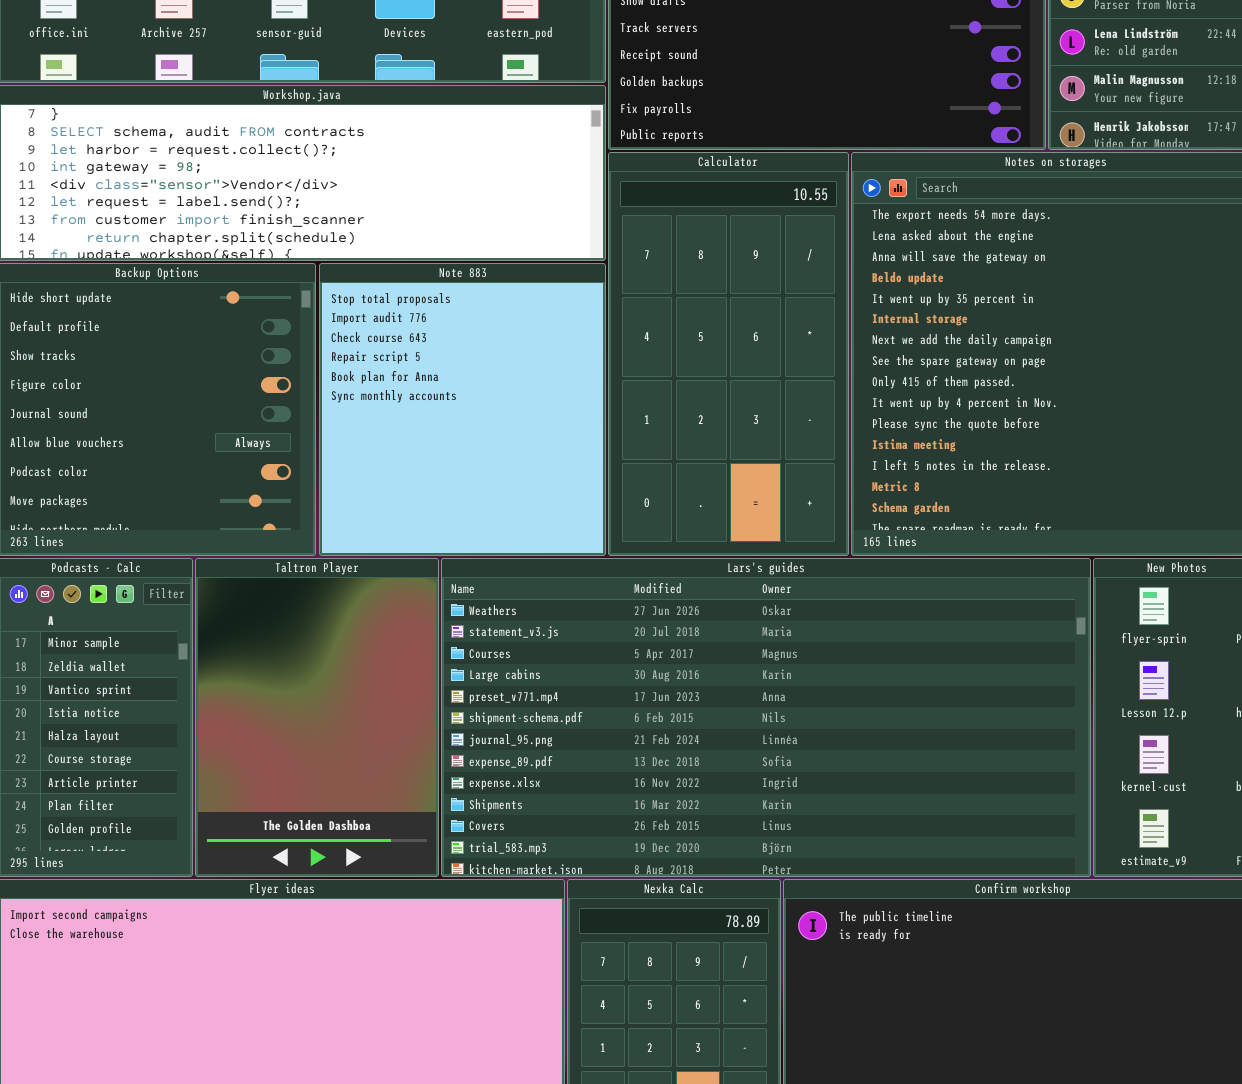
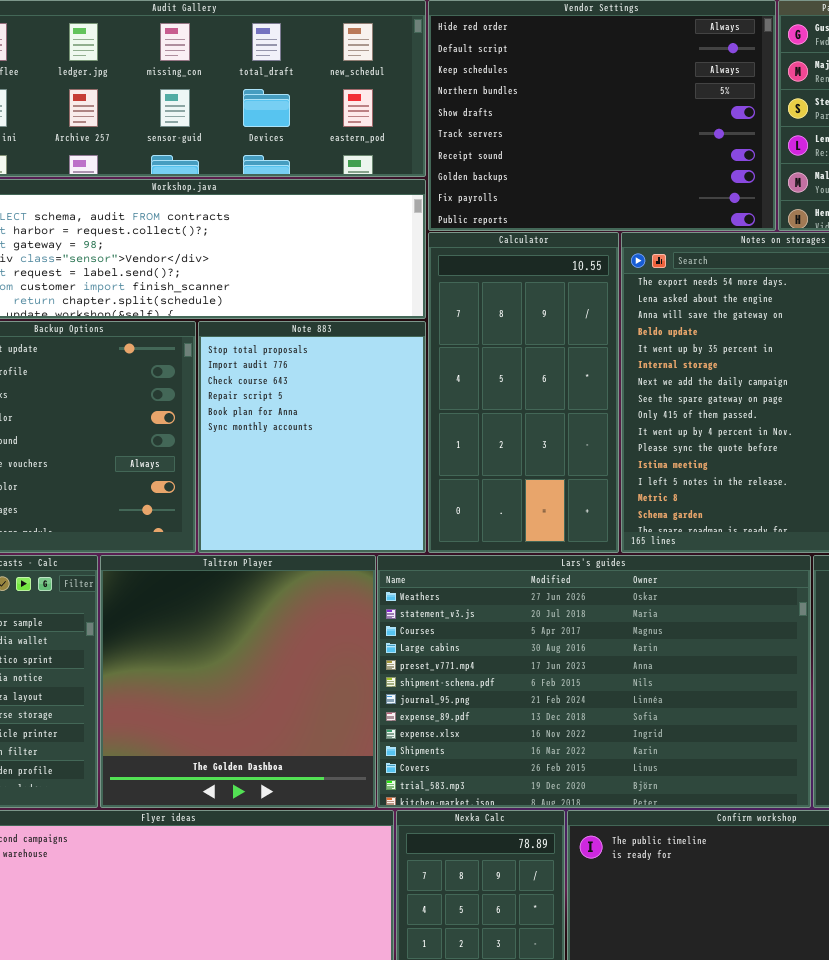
Taltron Player: [195,558,439,877] -> [100,555,376,808], resized
Lars's guides: [441,558,1091,877] -> [377,555,811,808], resized

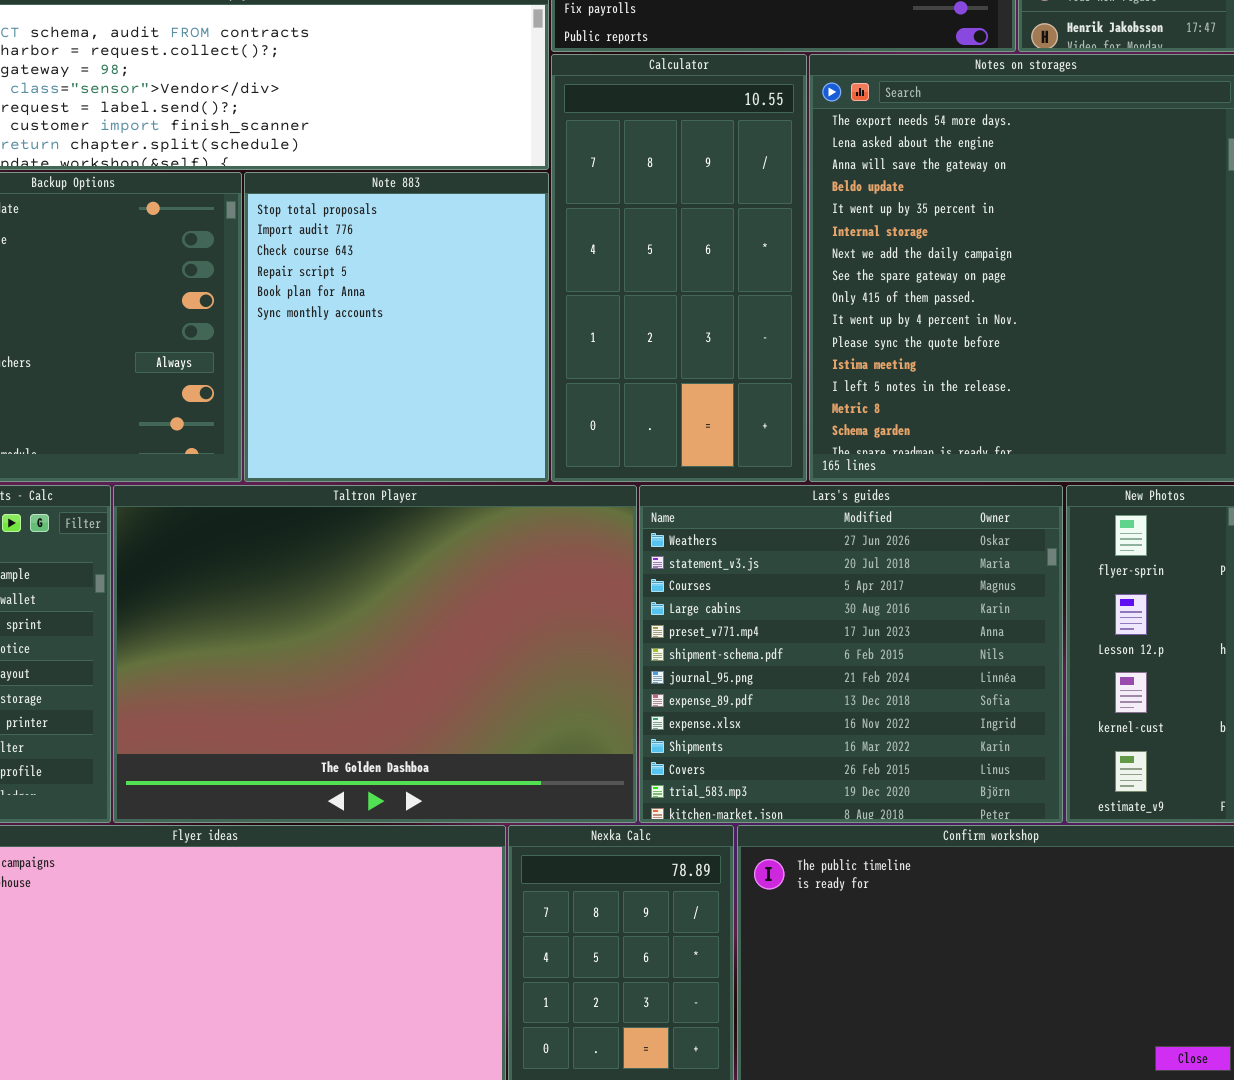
Taltron Player: [100,555,376,808] -> [113,485,637,823], resized
Lars's guides: [377,555,811,808] -> [639,485,1063,823], resized

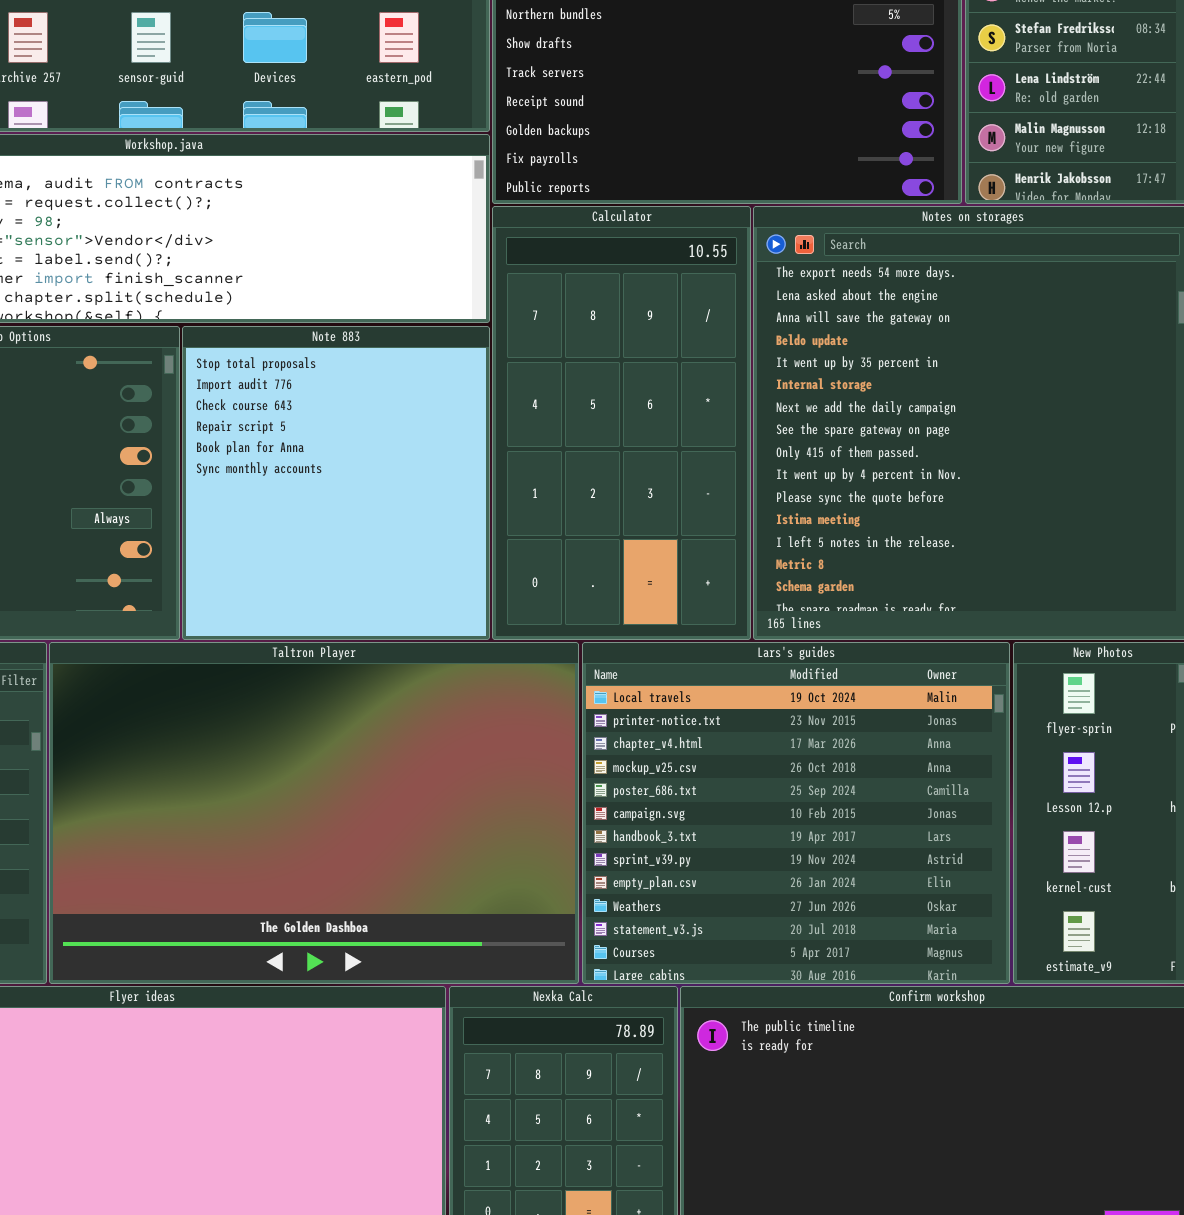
Lars's guides: [639,485,1063,823] -> [582,642,1010,984], scrolled up 9 rows

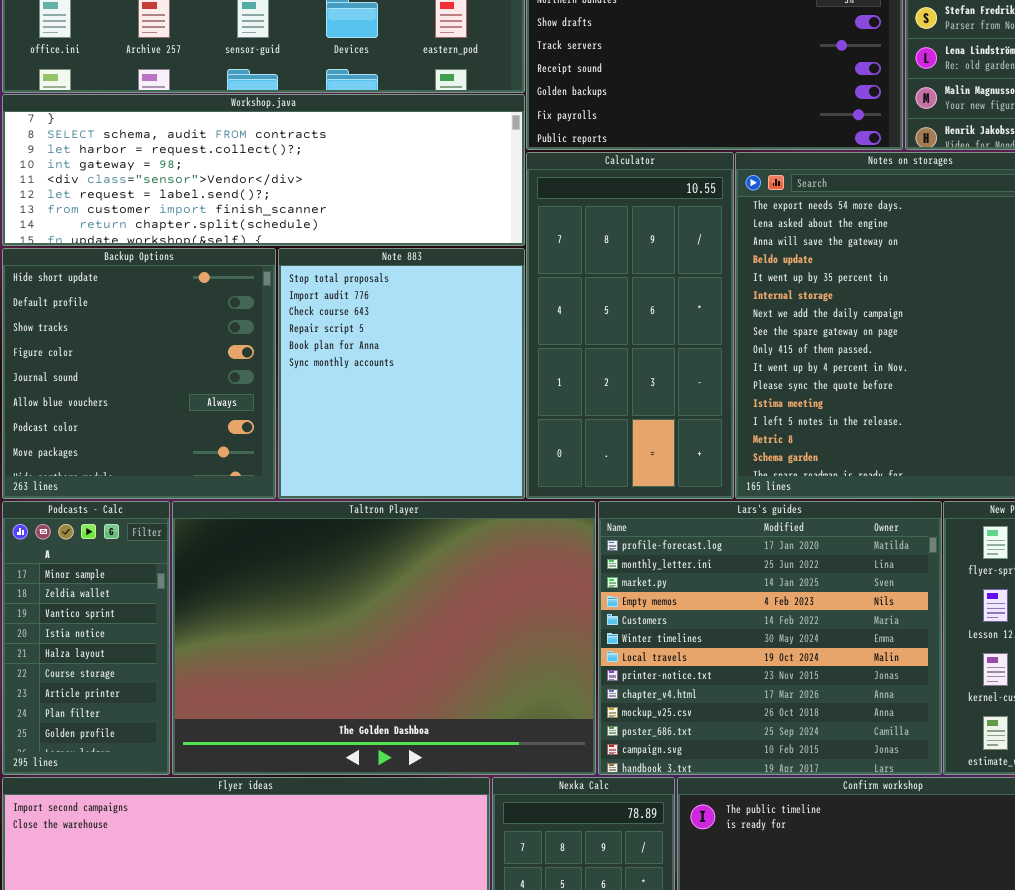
Lars's guides: [582,642,1010,984] -> [598,501,942,775], scrolled up 6 rows

